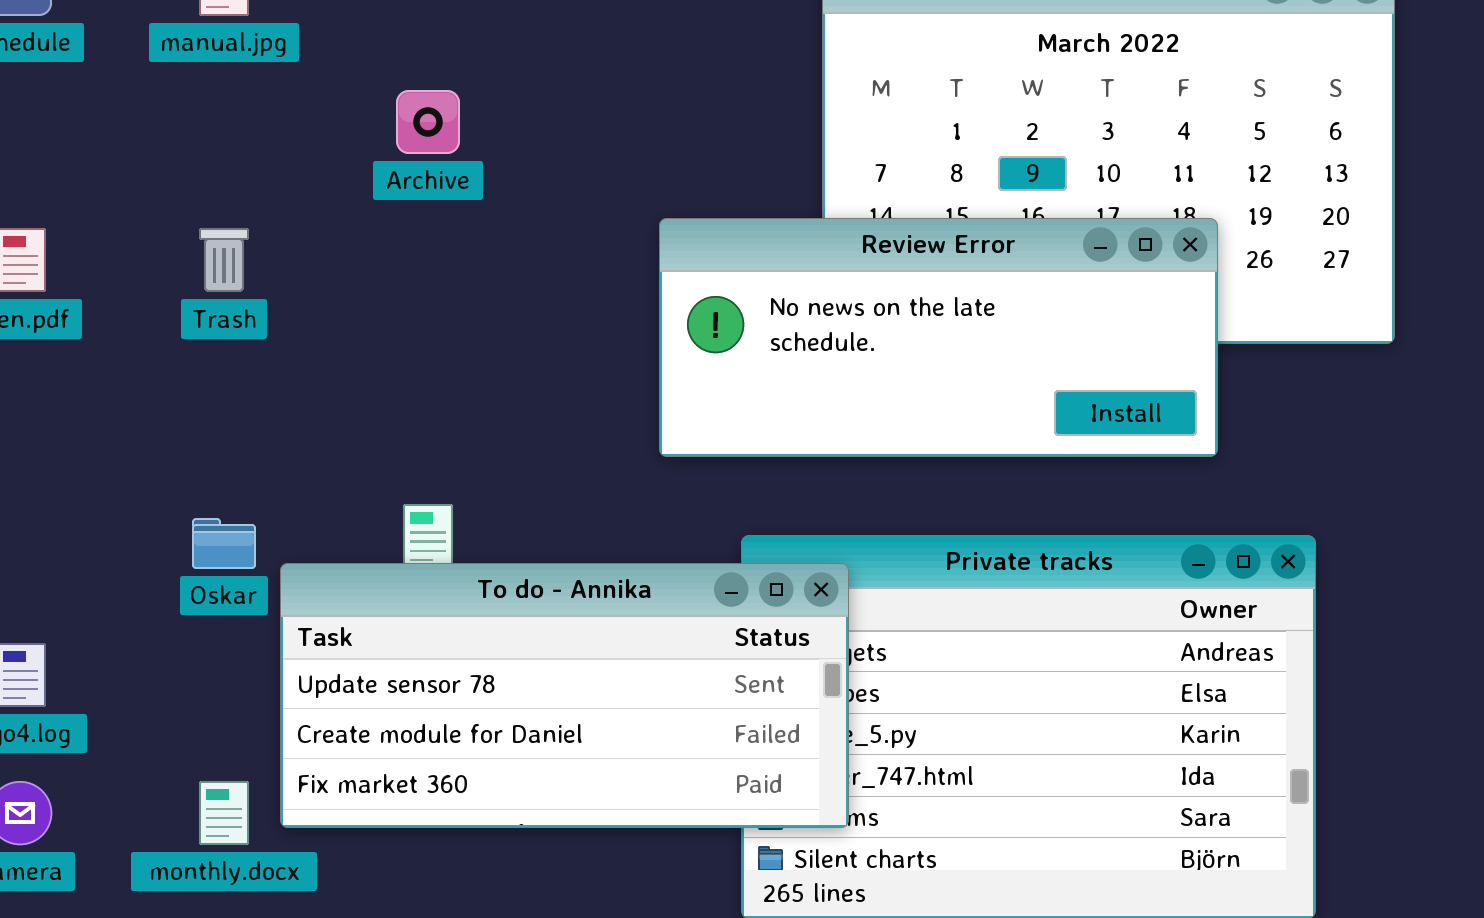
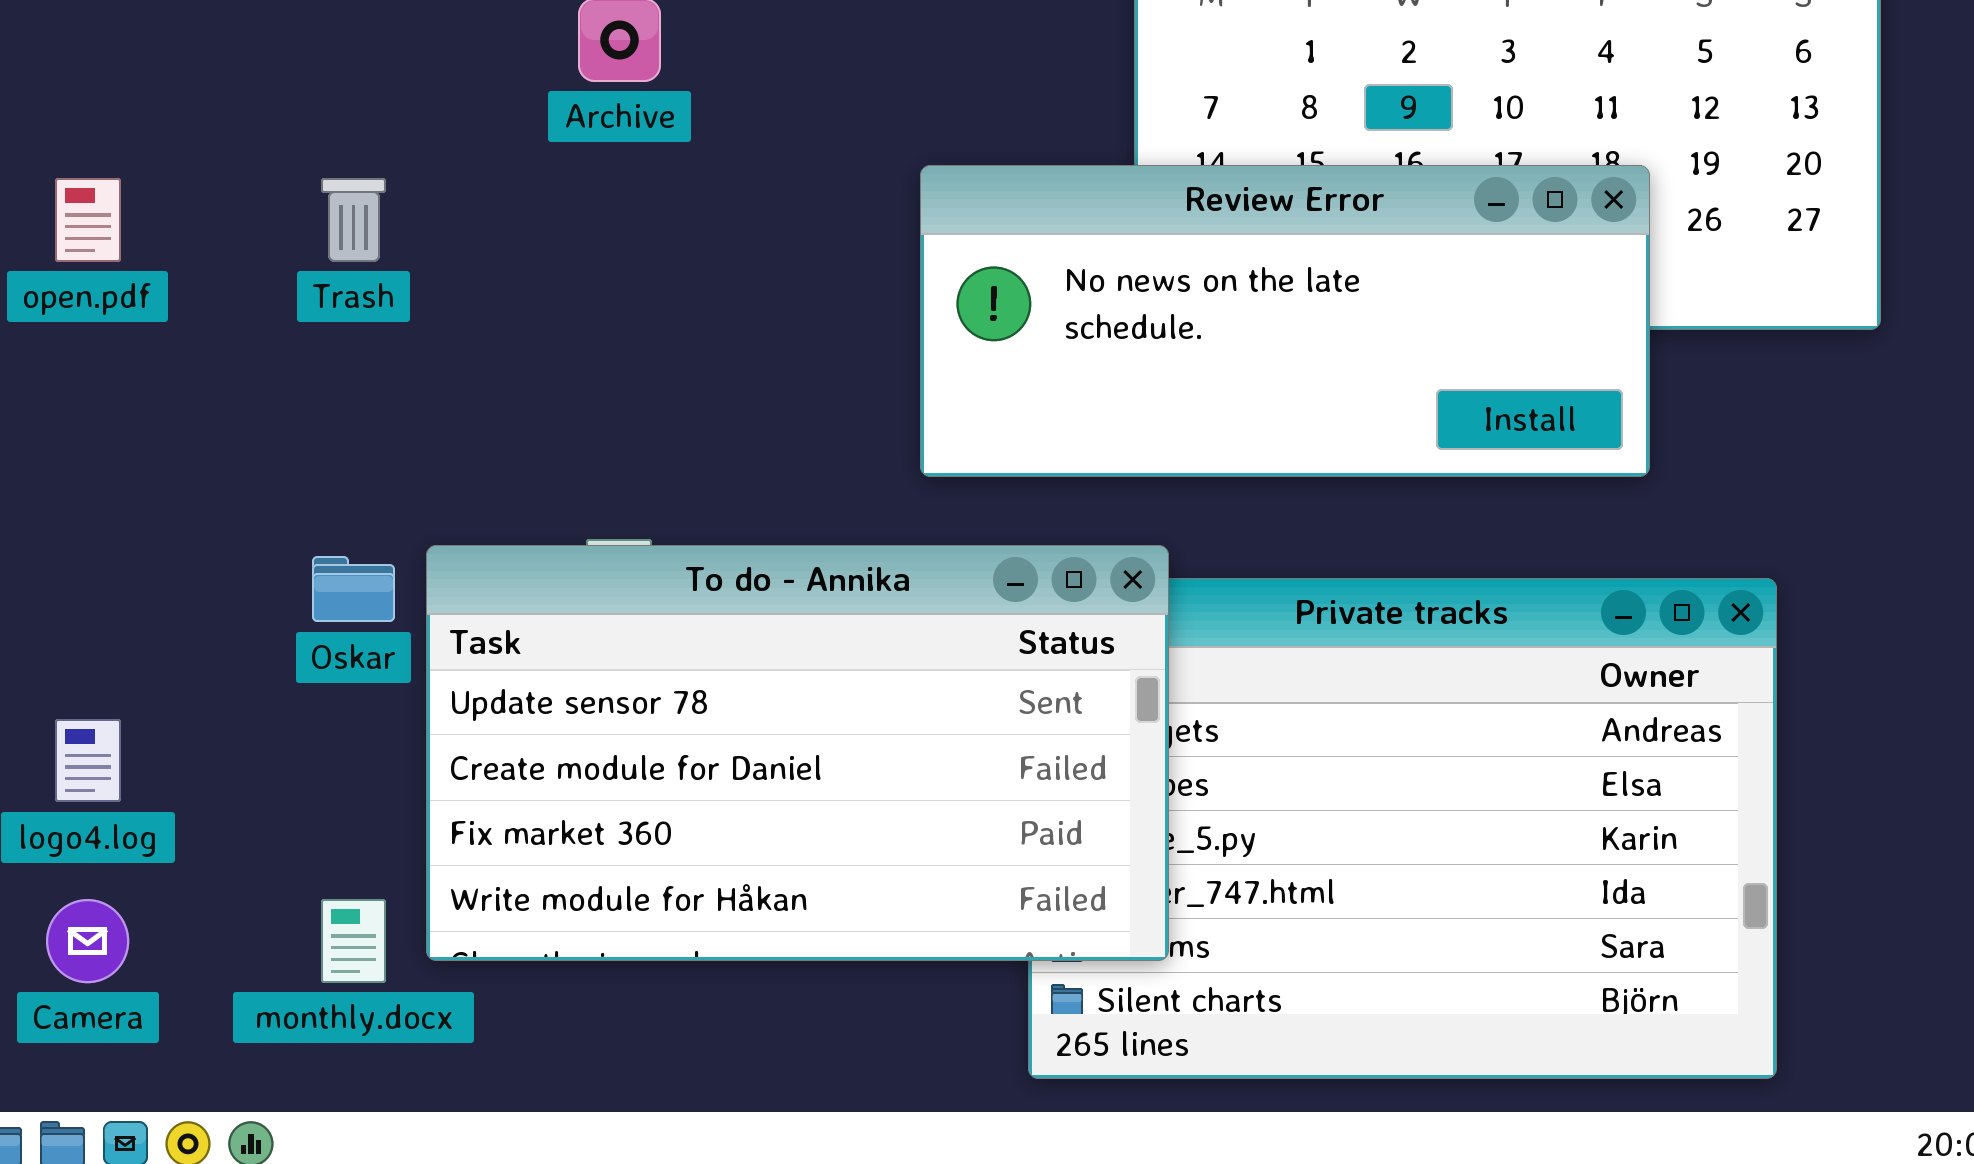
To do - Annika: [280,563,849,828] -> [426,545,1169,961], resized

